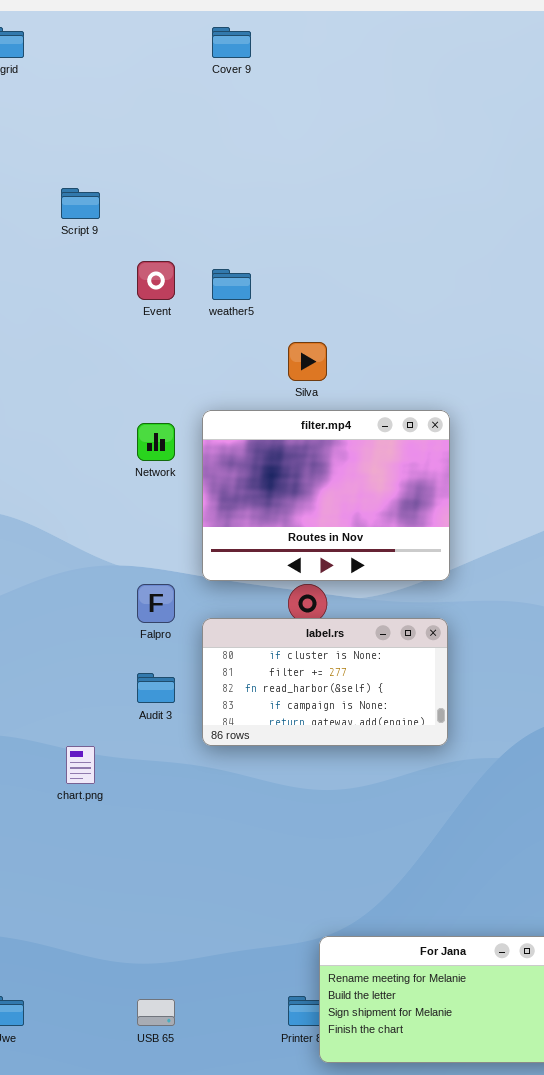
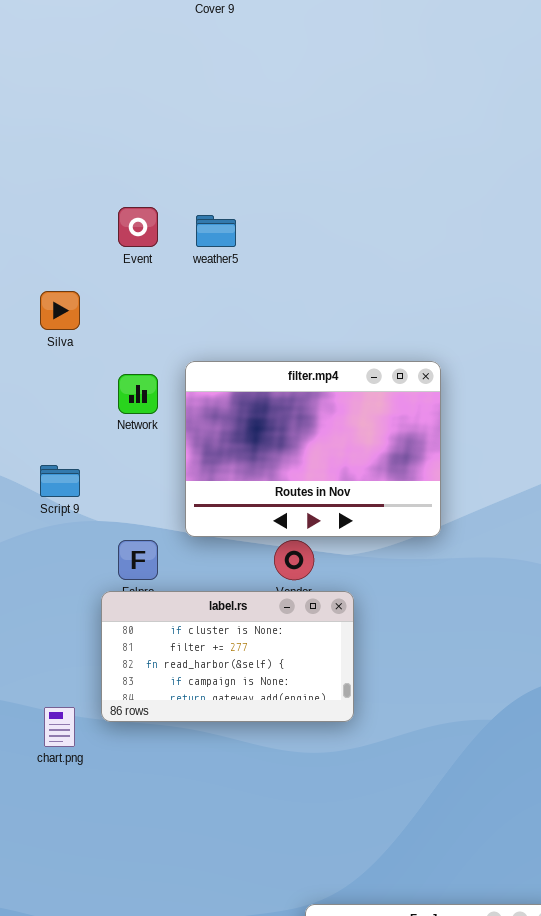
Script 9: [61,188,100,219] -> [40,465,80,497], moved
Silva: [288,342,327,381] -> [40,291,80,330], moved
label.rs: [202,618,448,746] -> [101,591,354,722], moved

